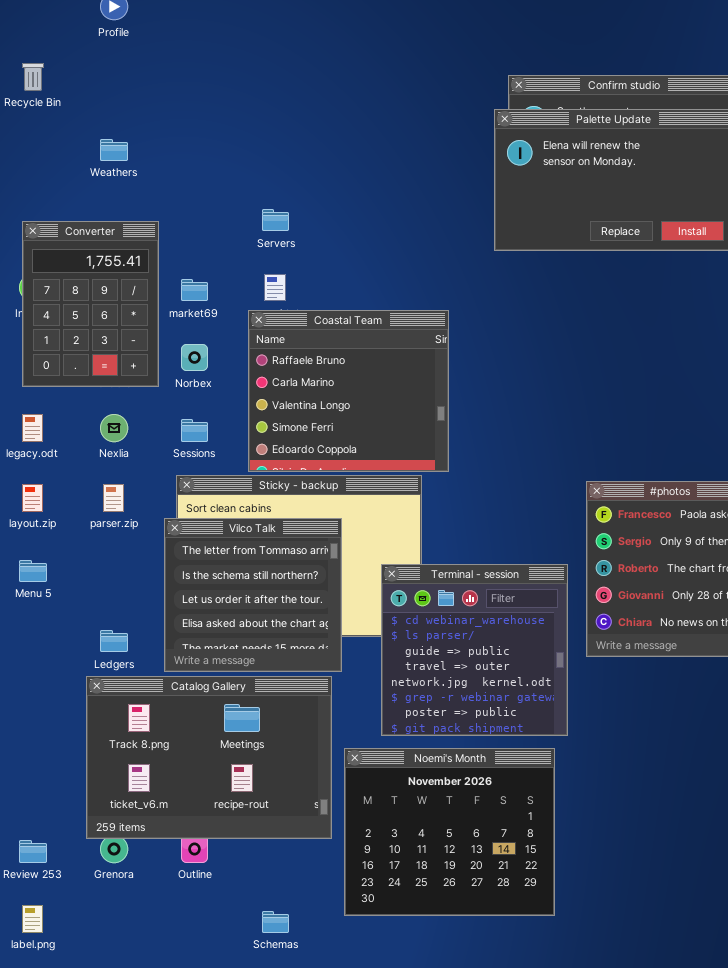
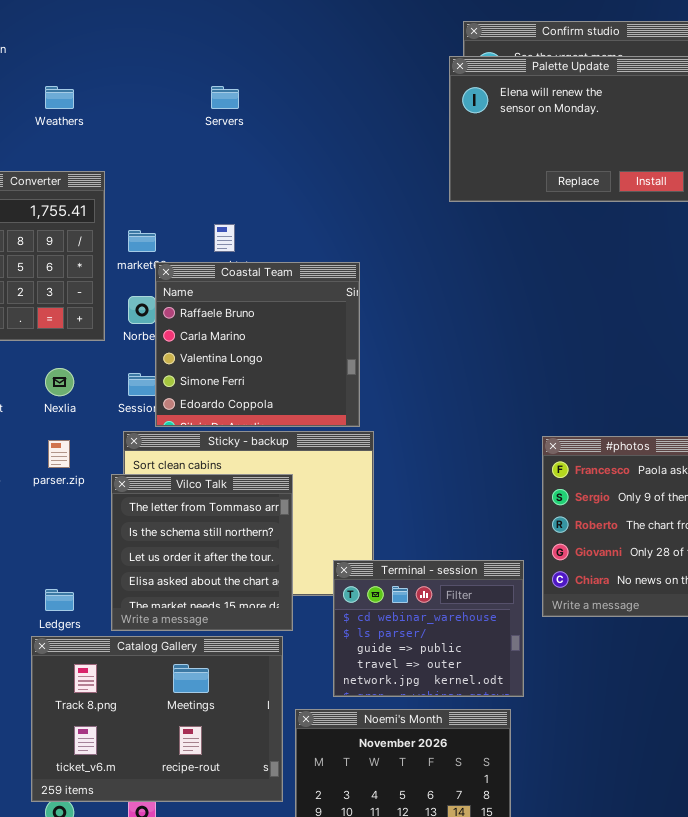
Servers: [262,209,289,231] -> [211,86,239,109], moved
Coastal Team: [248,310,449,472] -> [155,262,360,427], moved
Terminal - session: [381,564,568,736] -> [333,560,524,697], resized

